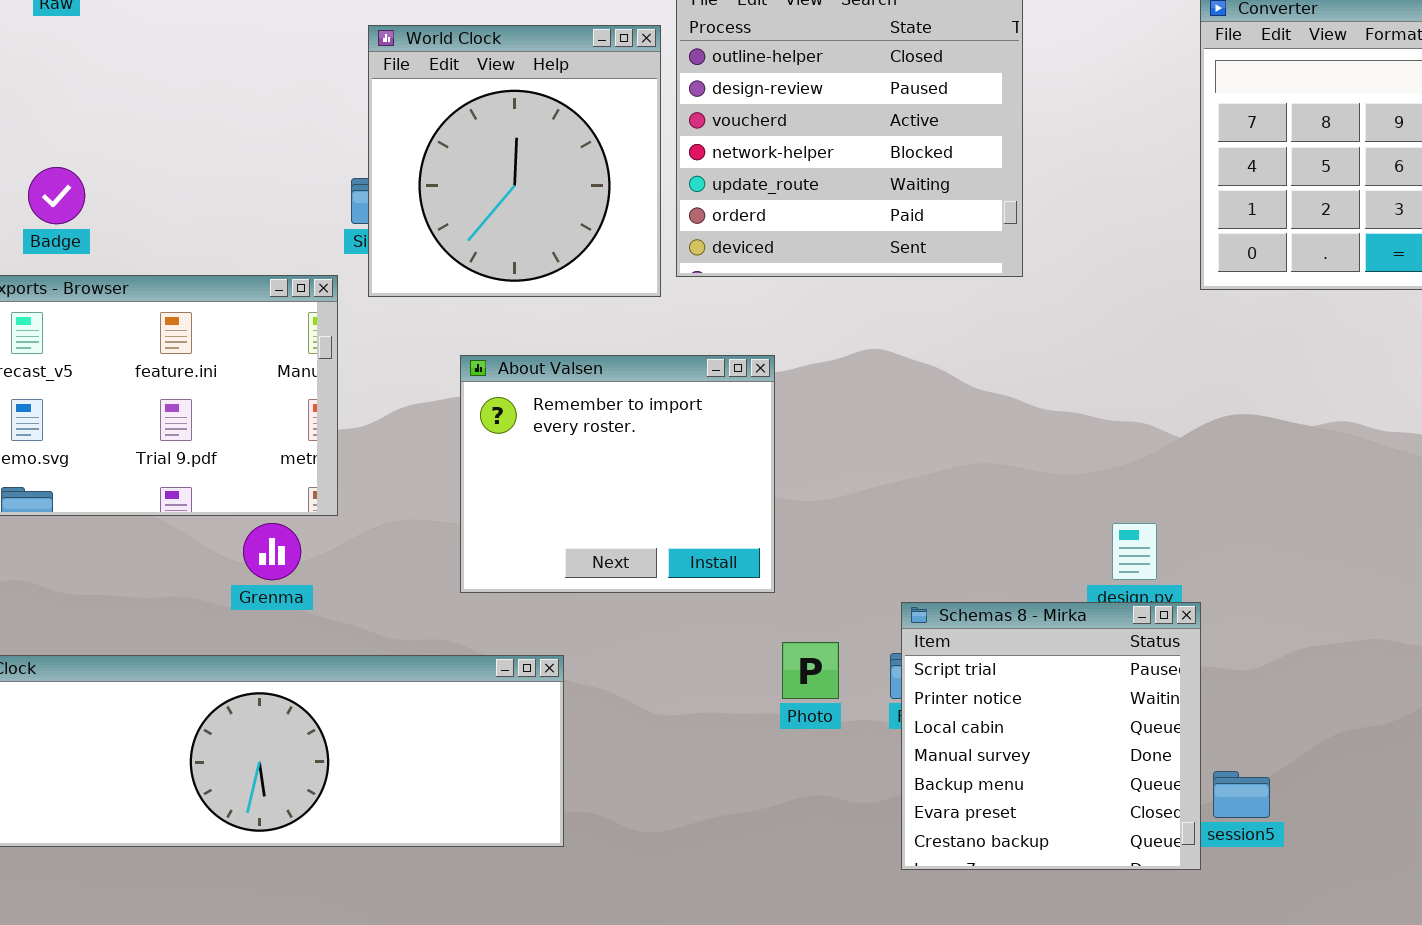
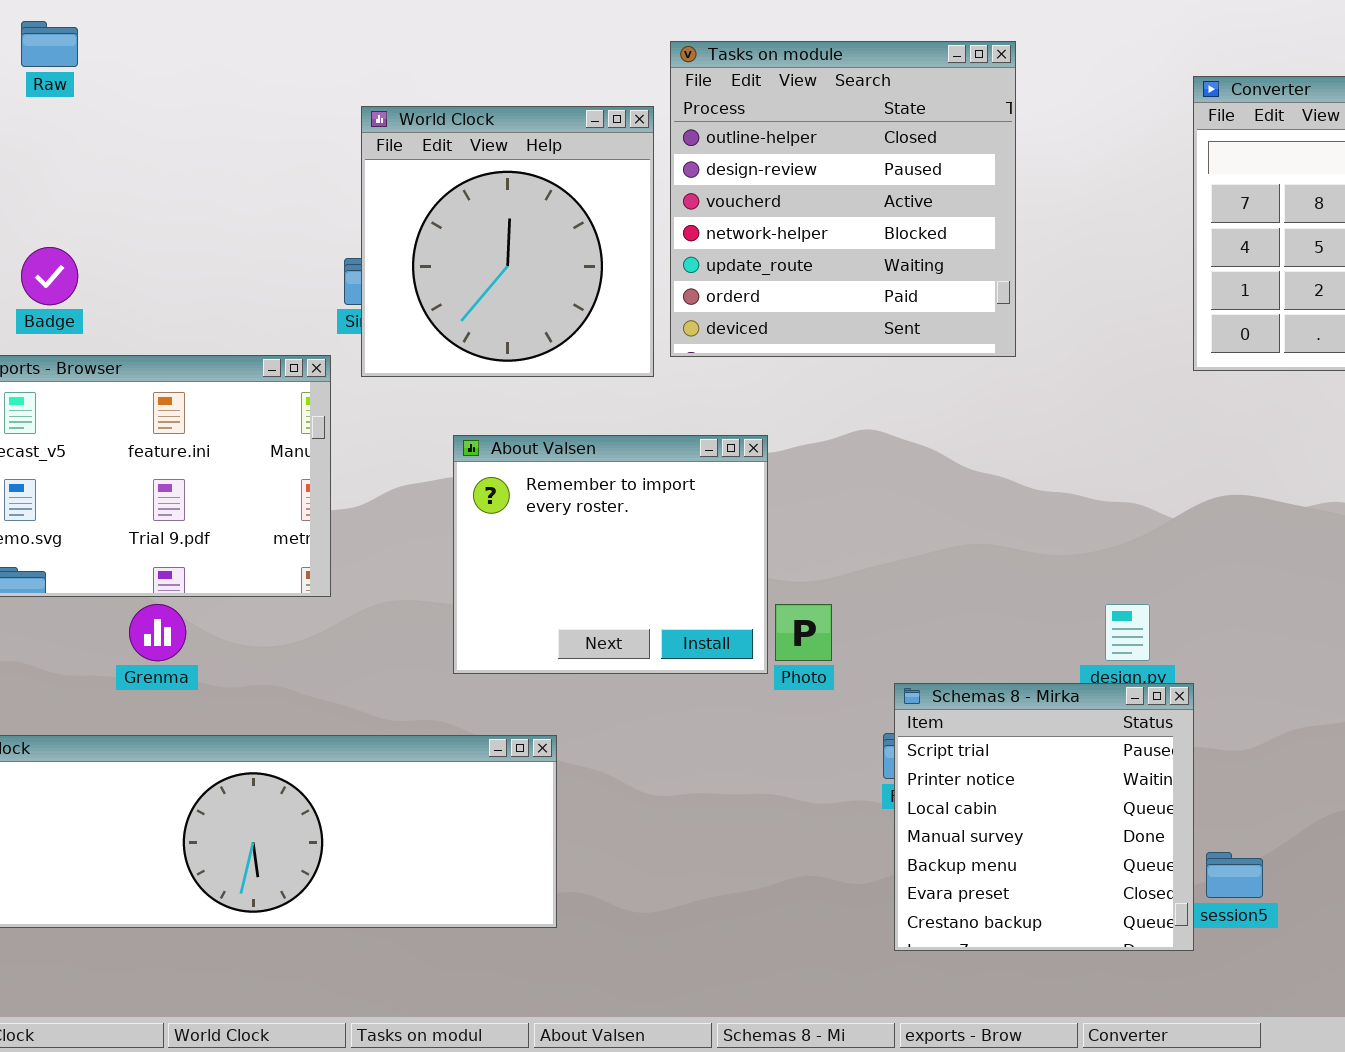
Grenma: [243,523,301,580] -> [129,604,186,661], moved
Photo: [782,642,839,699] -> [775,604,832,661], moved

